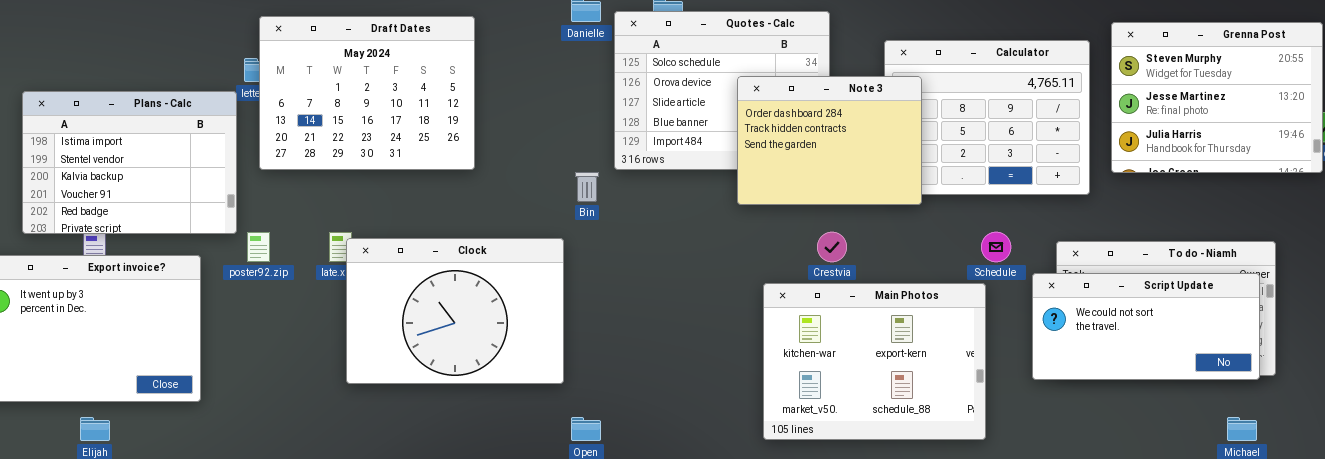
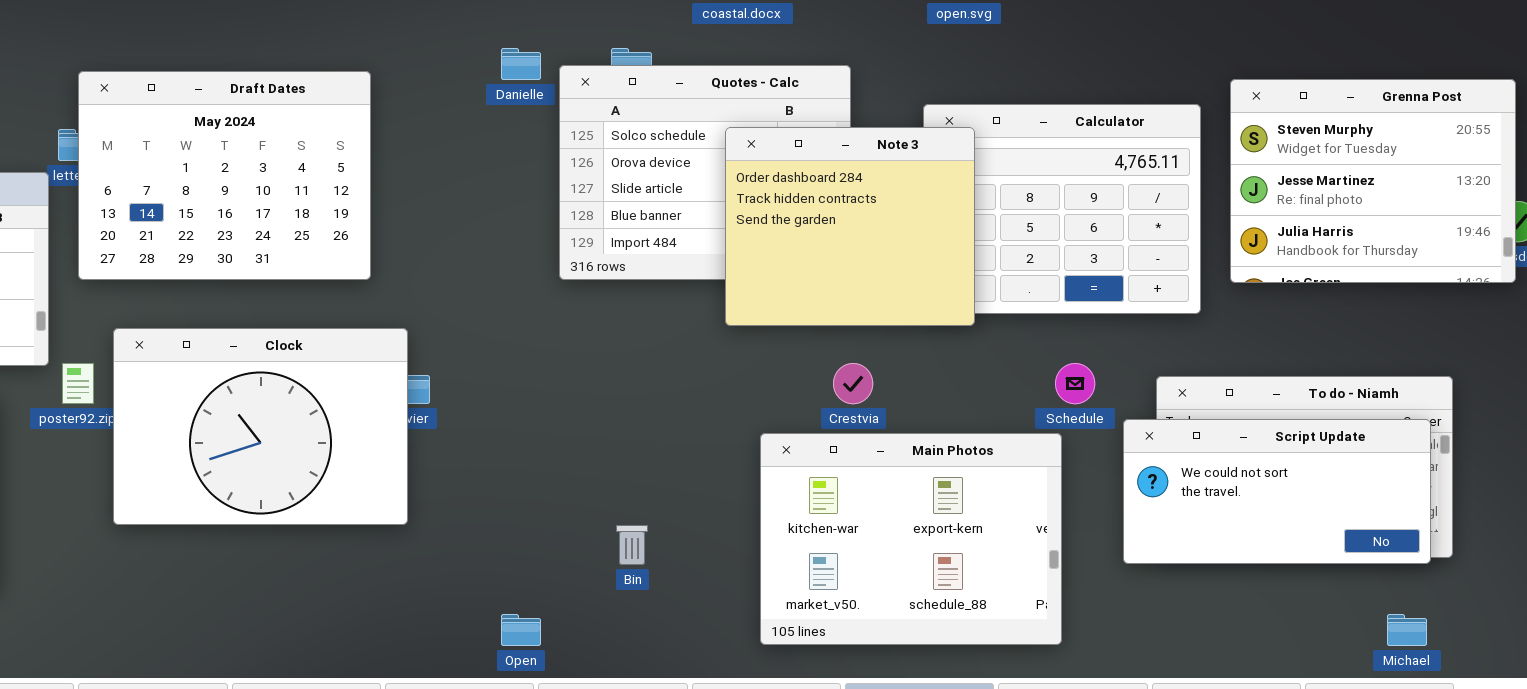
Note 3: [737,76,922,205] -> [725,127,975,326], resized
Bin: [575,172,599,202] -> [616,525,648,565], moved
Clock: [346,238,564,384] -> [113,328,408,525], moved

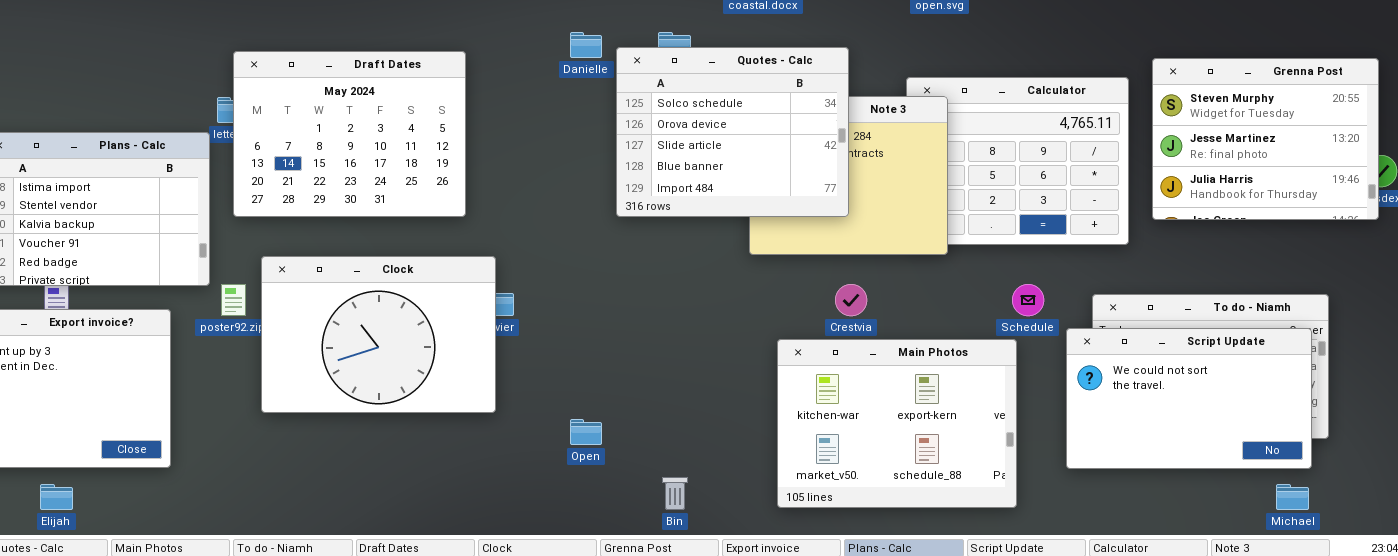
Quotes - Calc: [559,65,851,280] -> [616,47,849,217], raised
Script Update: [1123,419,1431,564] -> [1066,328,1312,469], resized
Bin: [616,525,648,565] -> [662,477,688,510], moved
Open: [501,614,541,646] -> [570,419,602,445], moved

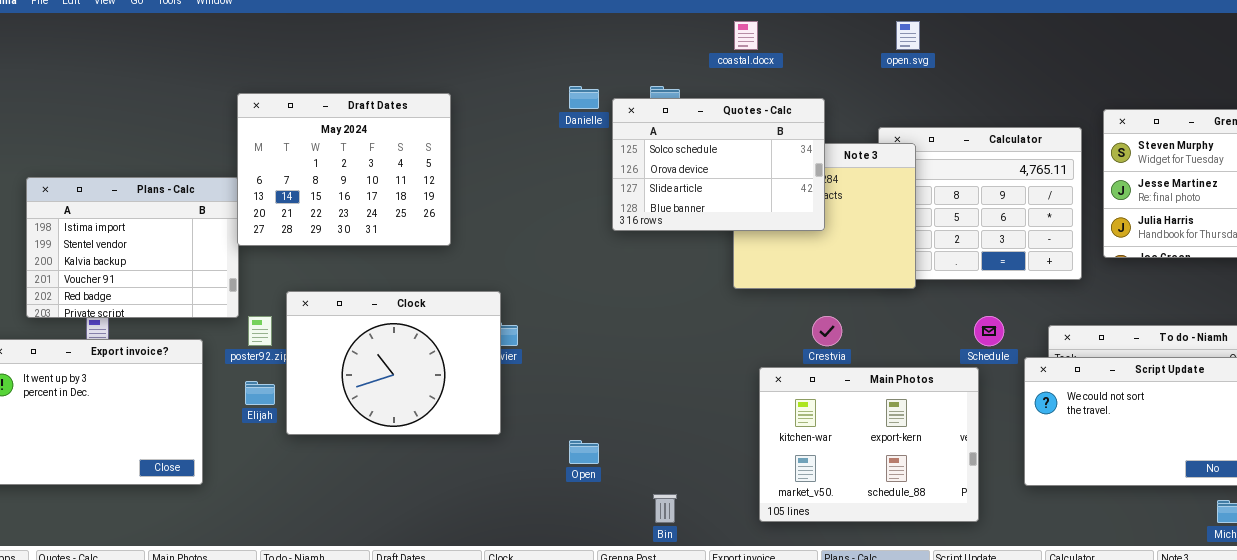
Quotes - Calc: [616,47,849,217] -> [612,98,825,231], resized
Draft Dates: [233,51,466,217] -> [237,93,451,246], moved
Elijah: [40,484,73,510] -> [245,381,275,405], moved

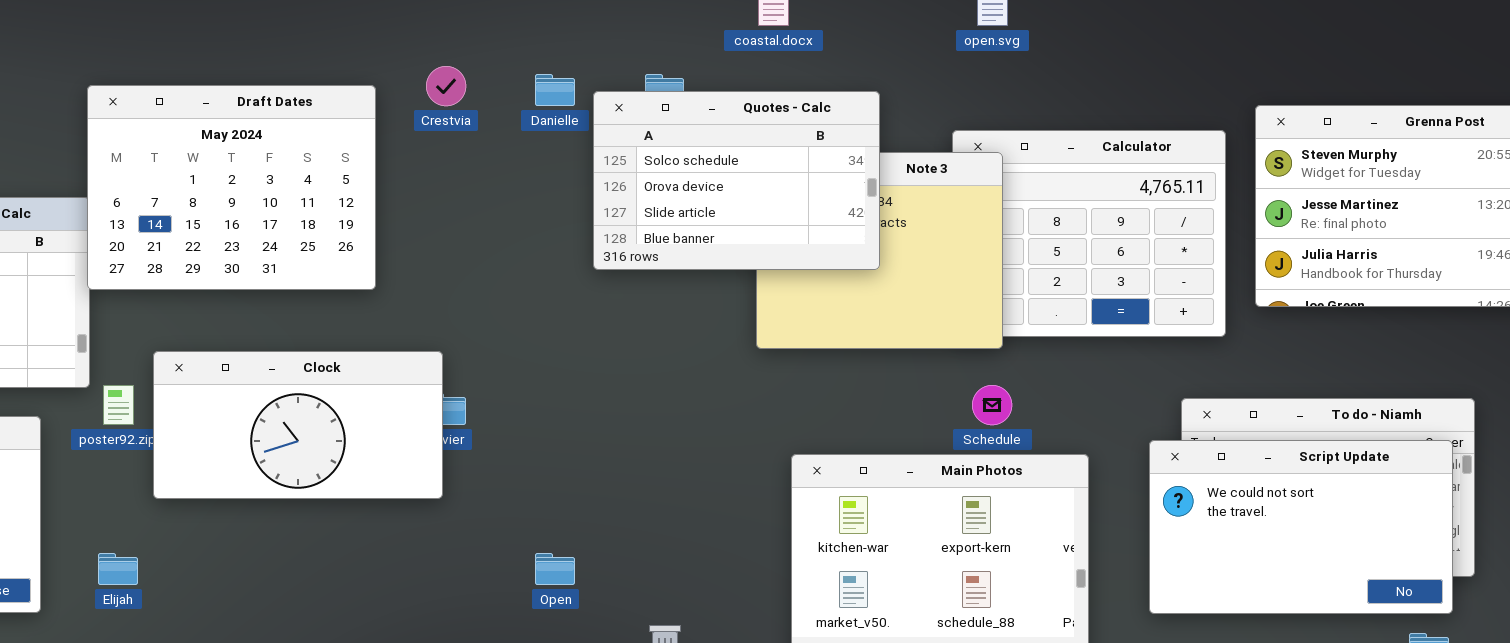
Clock: [286,291,501,435] -> [153,351,443,499], resized
Crestvia: [812,316,842,346] -> [426,66,466,106], moved
Schedule: [974,316,1004,346] -> [972,385,1012,425], moved
Elijah: [245,381,275,405] -> [98,553,138,585], moved

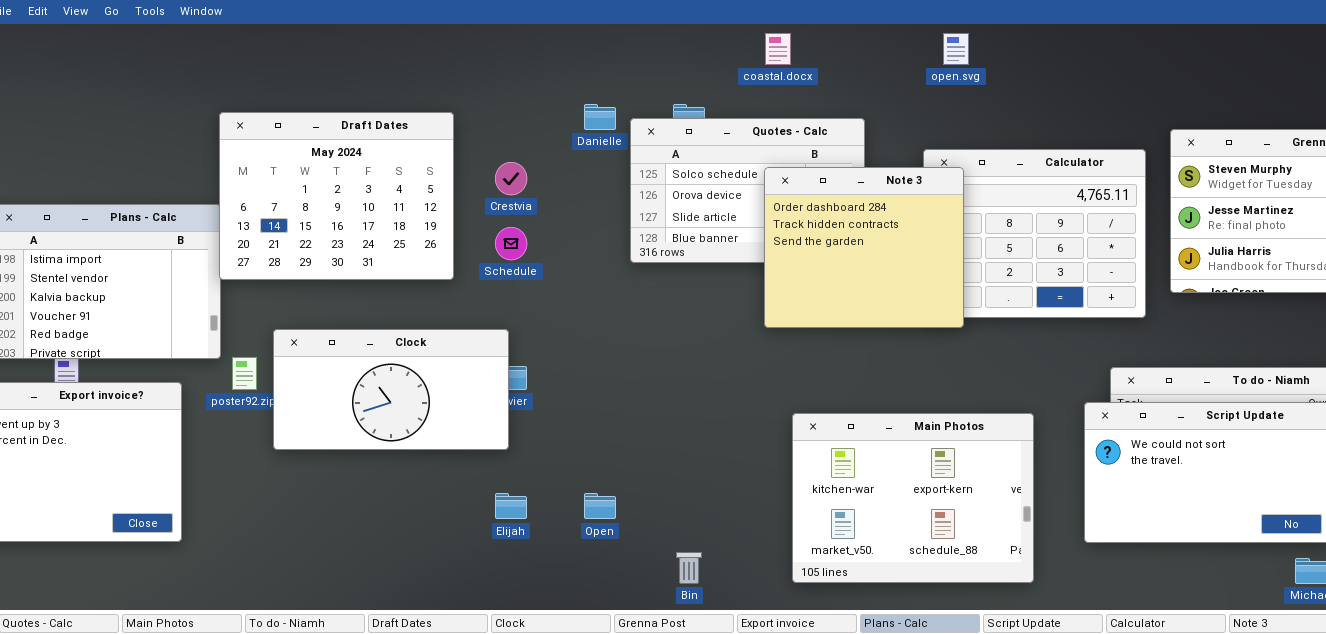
Crestvia: [426,66,466,106] -> [495,162,527,195], moved
Note 3: [756,152,1003,349] -> [764,167,964,328], raised
Schedule: [972,385,1012,425] -> [495,227,527,260], moved
Elijah: [98,553,138,585] -> [495,493,527,519], moved

